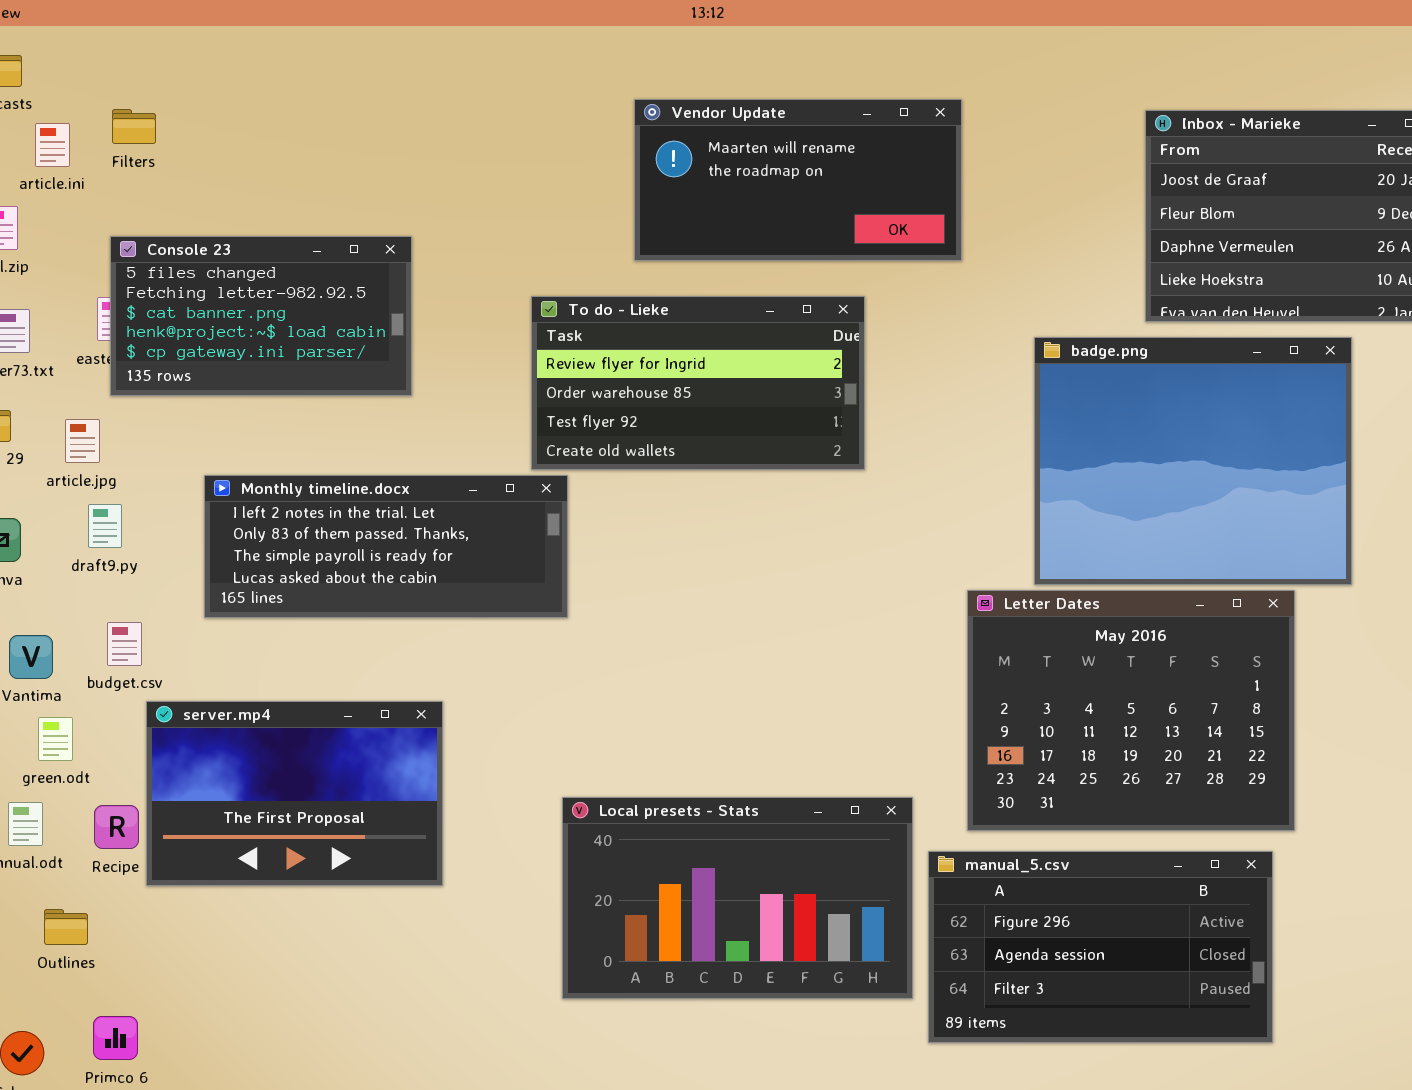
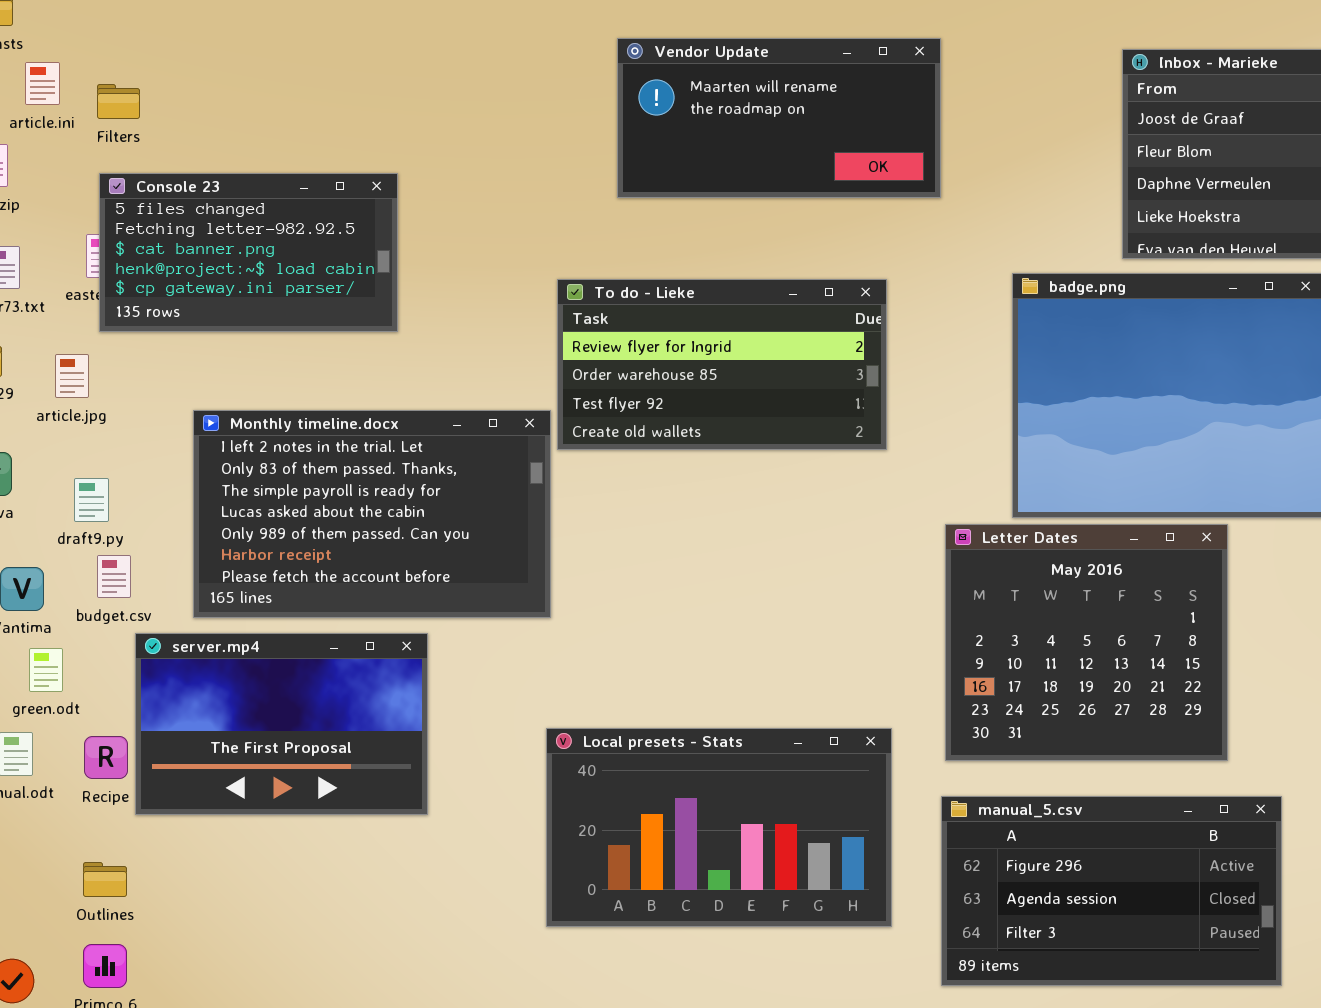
Filters: [112,109,156,144] -> [97,84,140,119], moved
To do - Lieke: [531,296,865,470] -> [557,279,887,450], moved
Monthly timeline.docx: [204,475,568,618] -> [193,410,551,618], resized
draft9.py: [88,504,122,548] -> [74,478,109,522], moved
Letter Dates: [967,590,1295,831] -> [945,524,1228,761], resized
manual_5.csv: [928,851,1273,1043] -> [941,796,1282,986], moved
Outlines: [44,909,88,945] -> [83,862,127,897], moved

